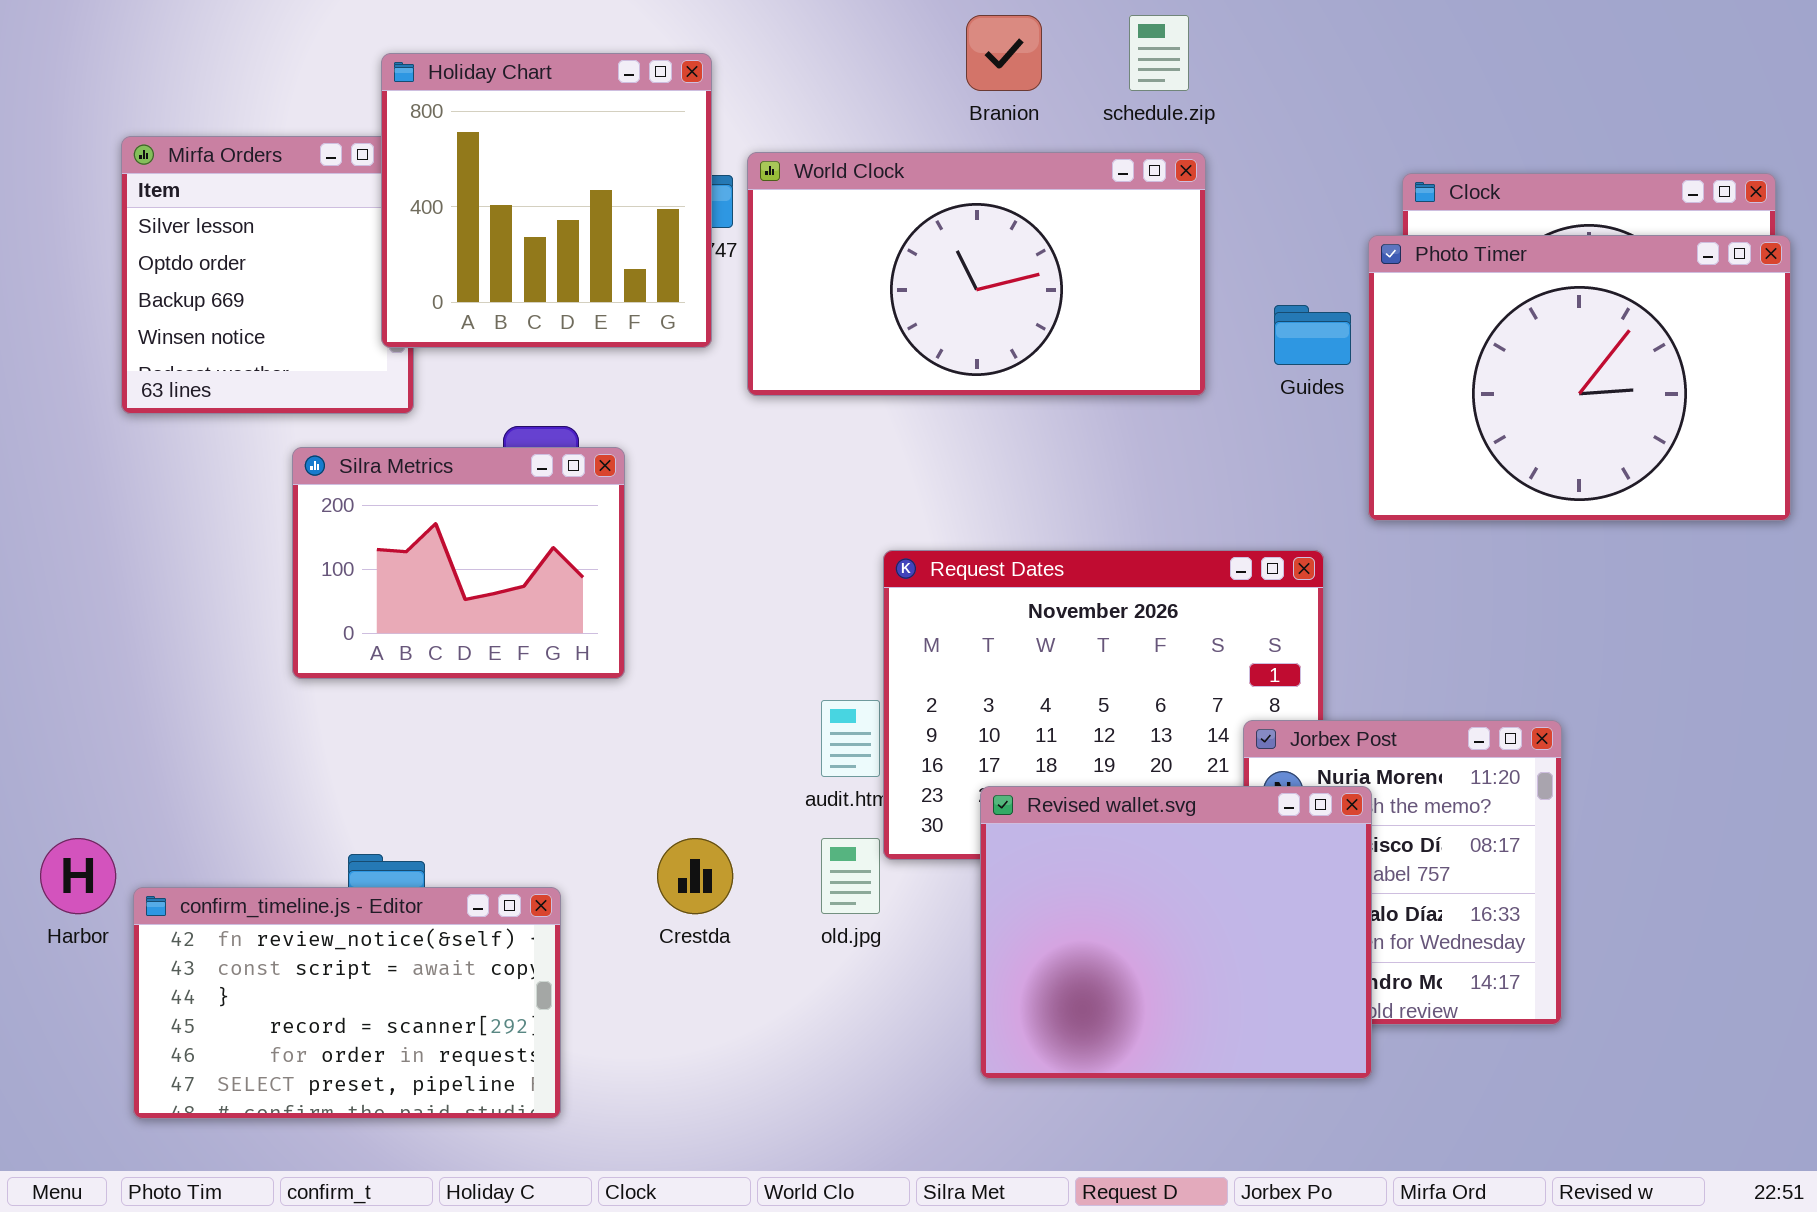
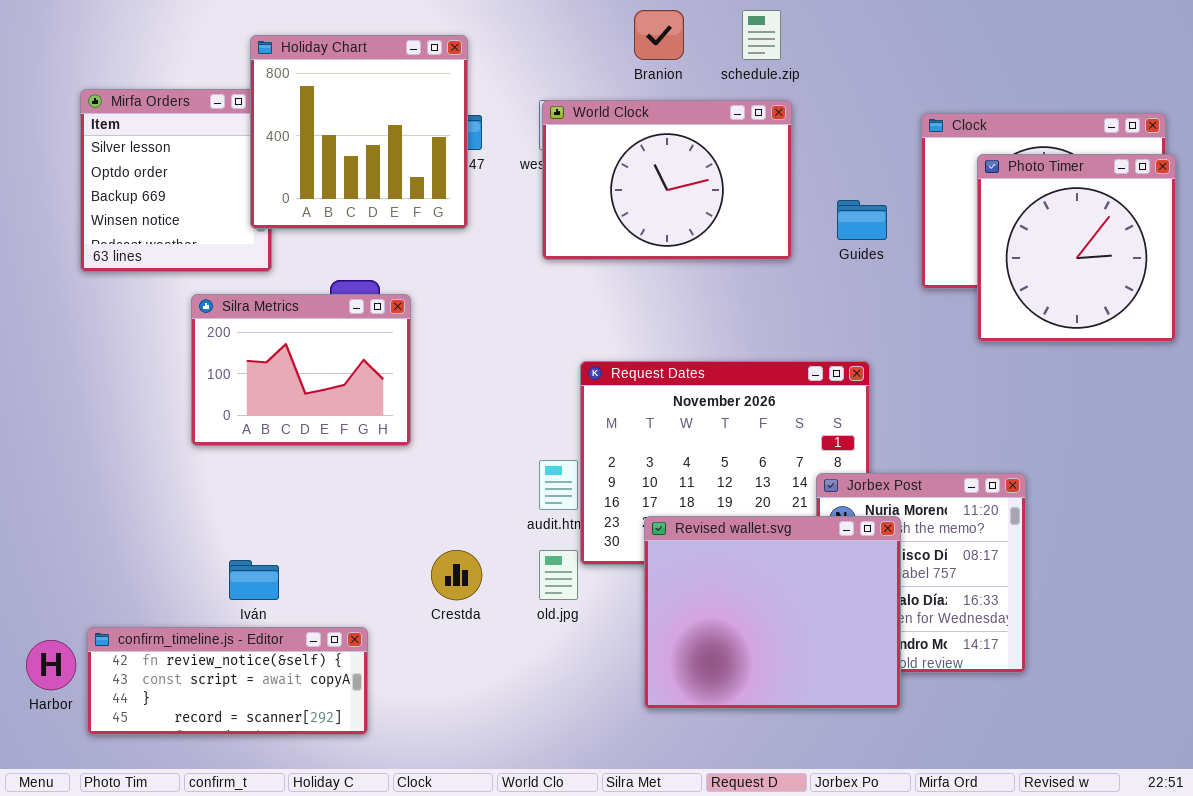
World Clock: [747,152,1206,396] -> [542,100,792,260], resized
Photo Timer: [1368,235,1791,521] -> [977,154,1176,342], resized
Harbor: [40,838,116,914] -> [26,640,76,690], moved
confirm_timeline.js - Editor: [133,887,561,1119] -> [87,627,368,735], resized

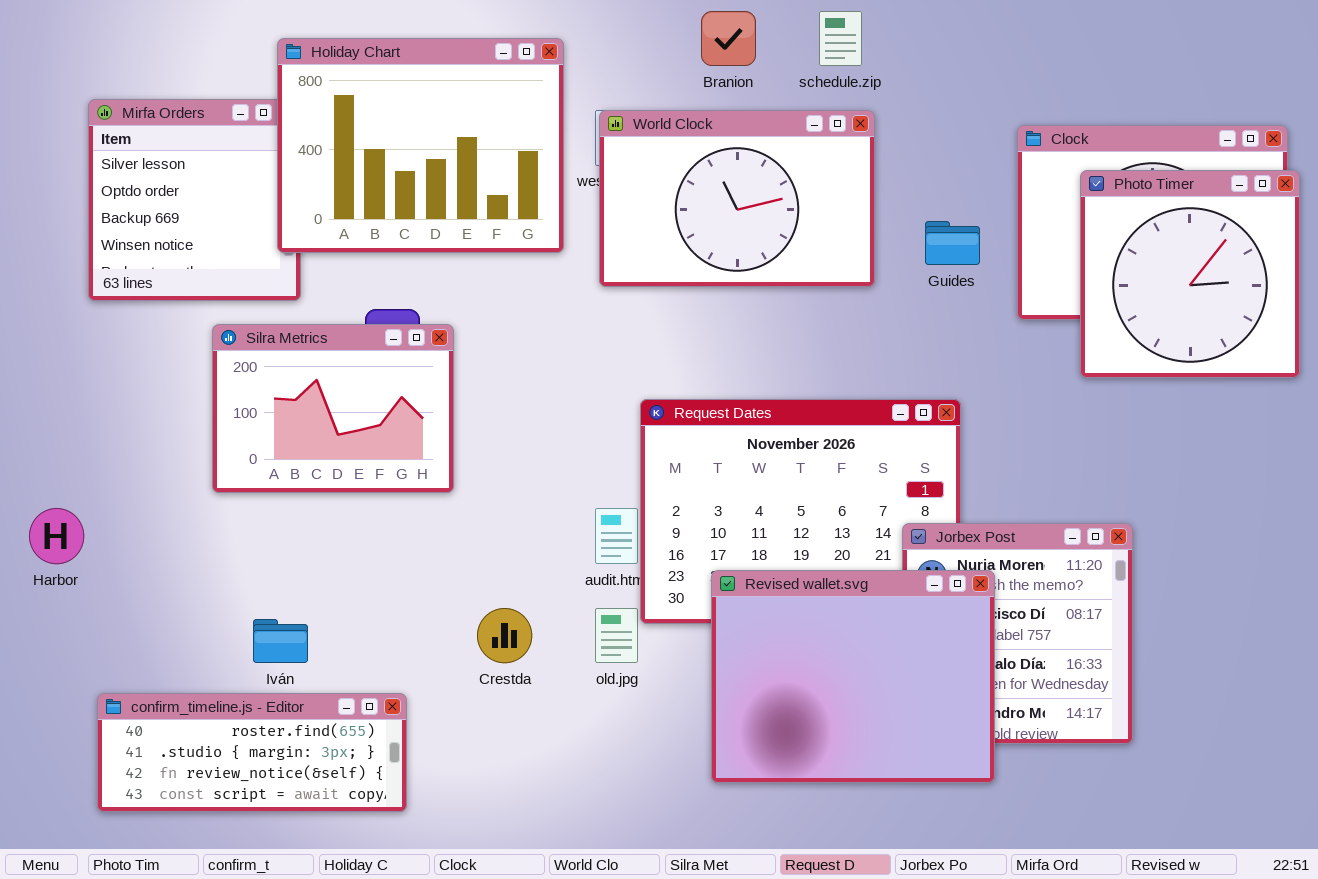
Holiday Chart: [250,35,468,229] -> [277,38,564,253], resized
confirm_timeline.js - Editor: [87,627,368,735] -> [97,693,407,812], scrolled up 2 rows
Harbor: [26,640,76,690] -> [29,508,84,564], moved

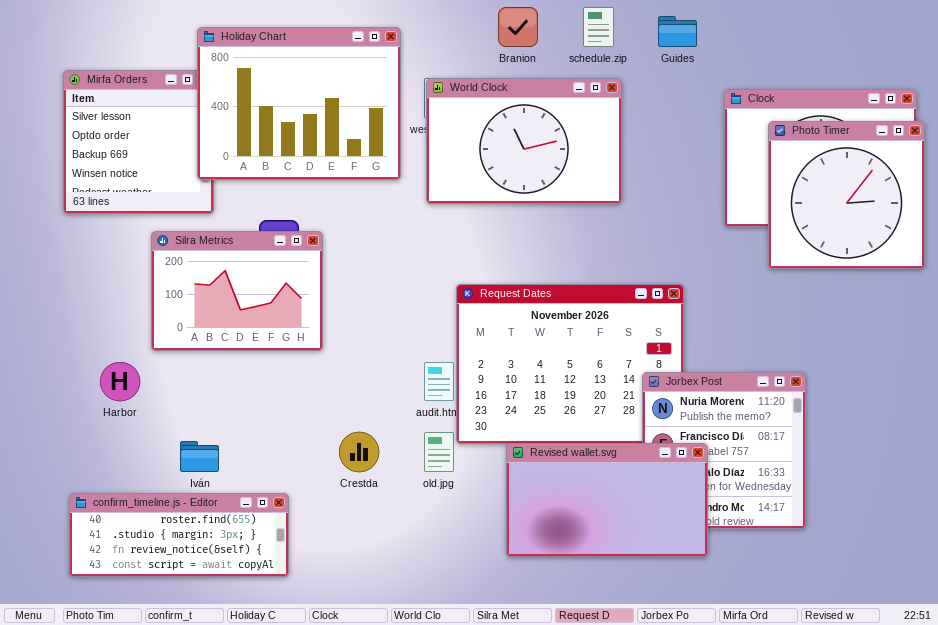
Guides: [925,221,980,265] -> [658,16,697,47], moved
Harbor: [29,508,84,564] -> [100,362,140,401], moved
Revised wallet.svg: [711,570,995,783] -> [506,443,708,557], resized

